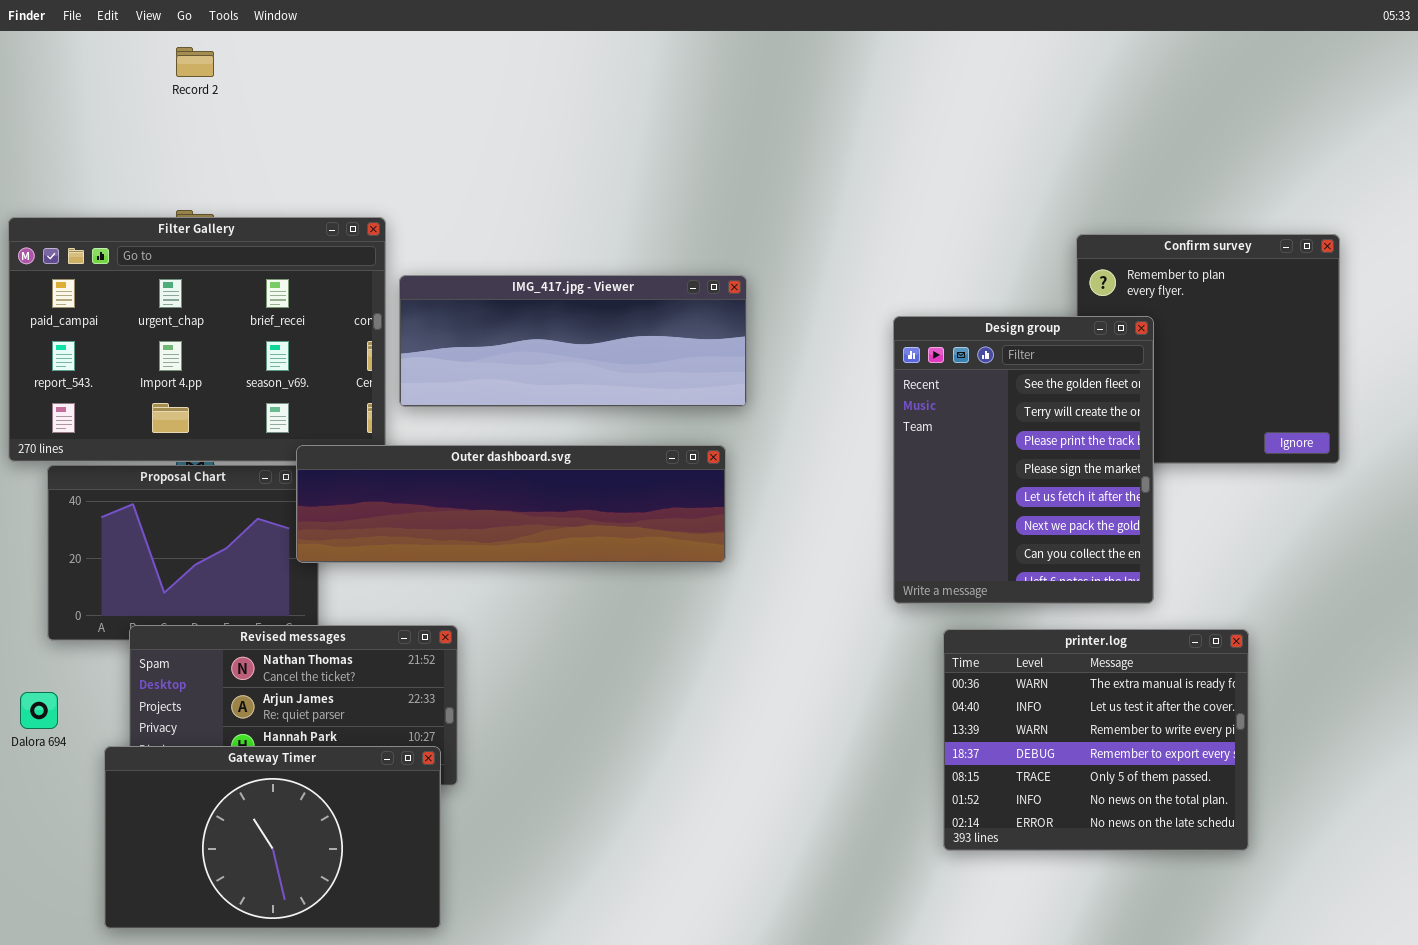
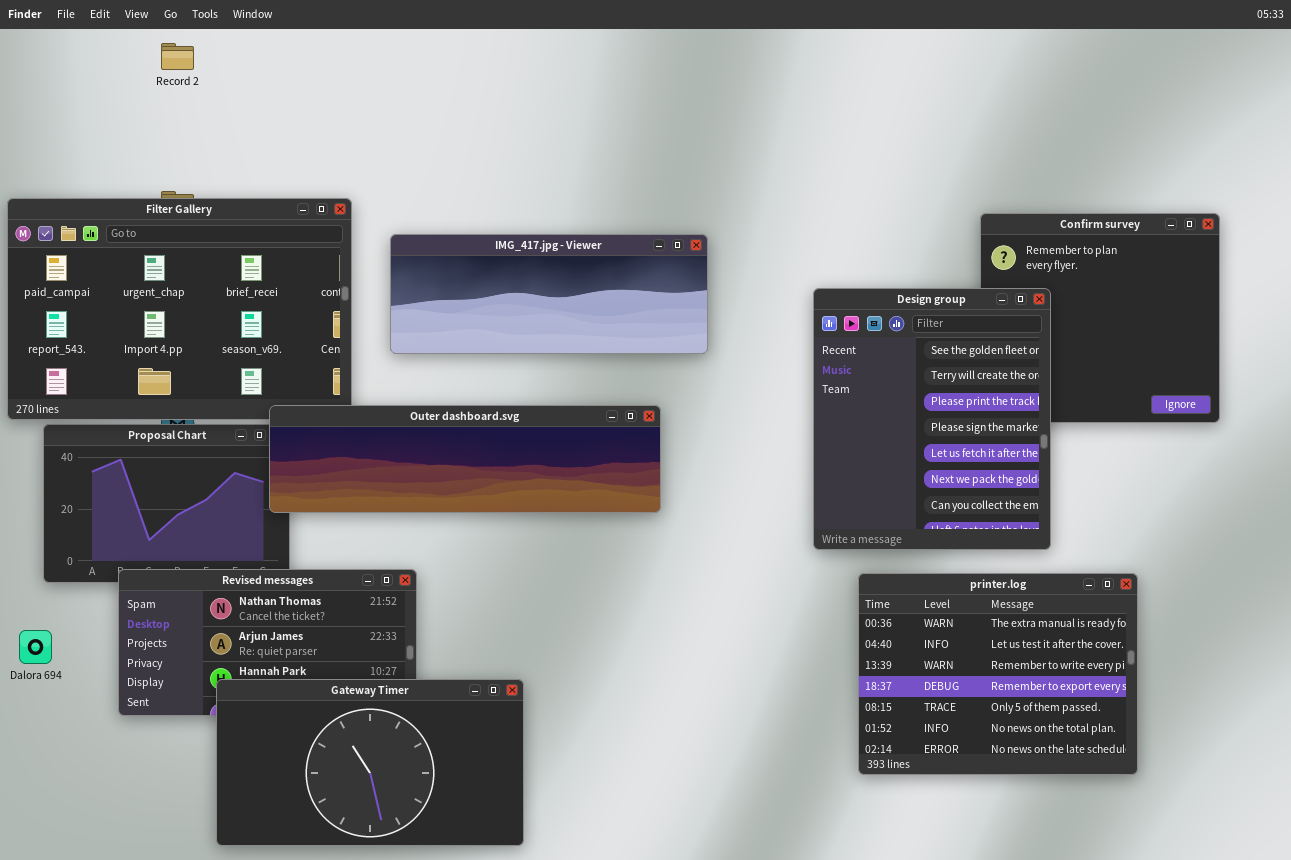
IMG_417.jpg - Viewer: [399,275,747,407] -> [390,234,708,354], moved
Gateway Timer: [104,746,441,929] -> [216,679,524,846], moved

